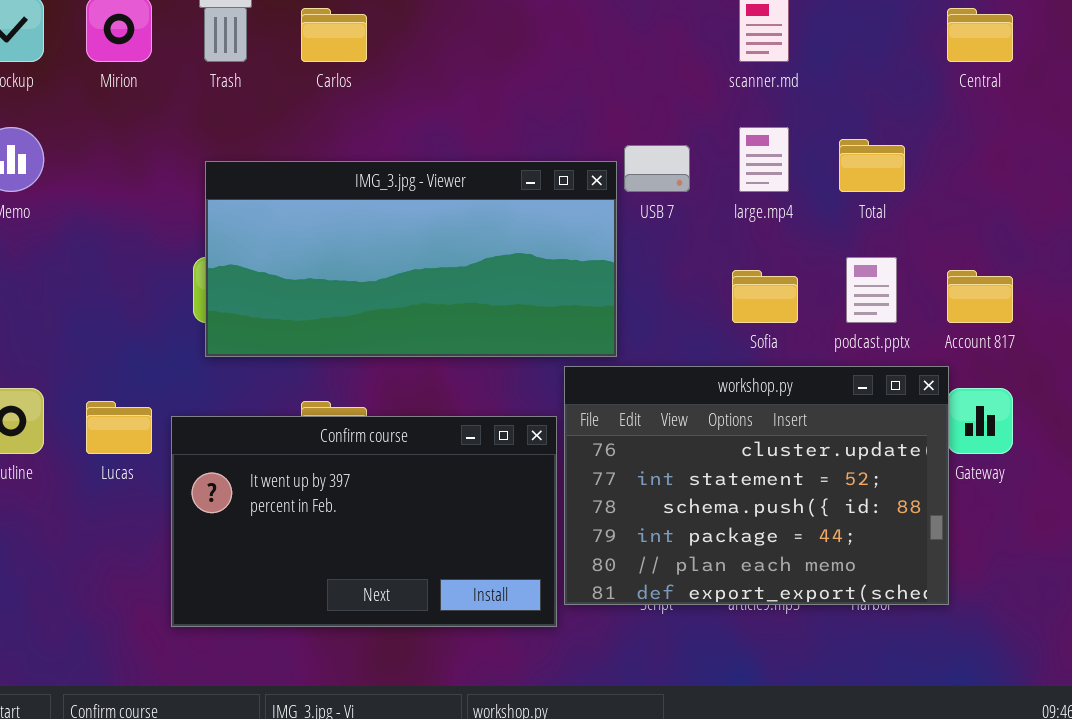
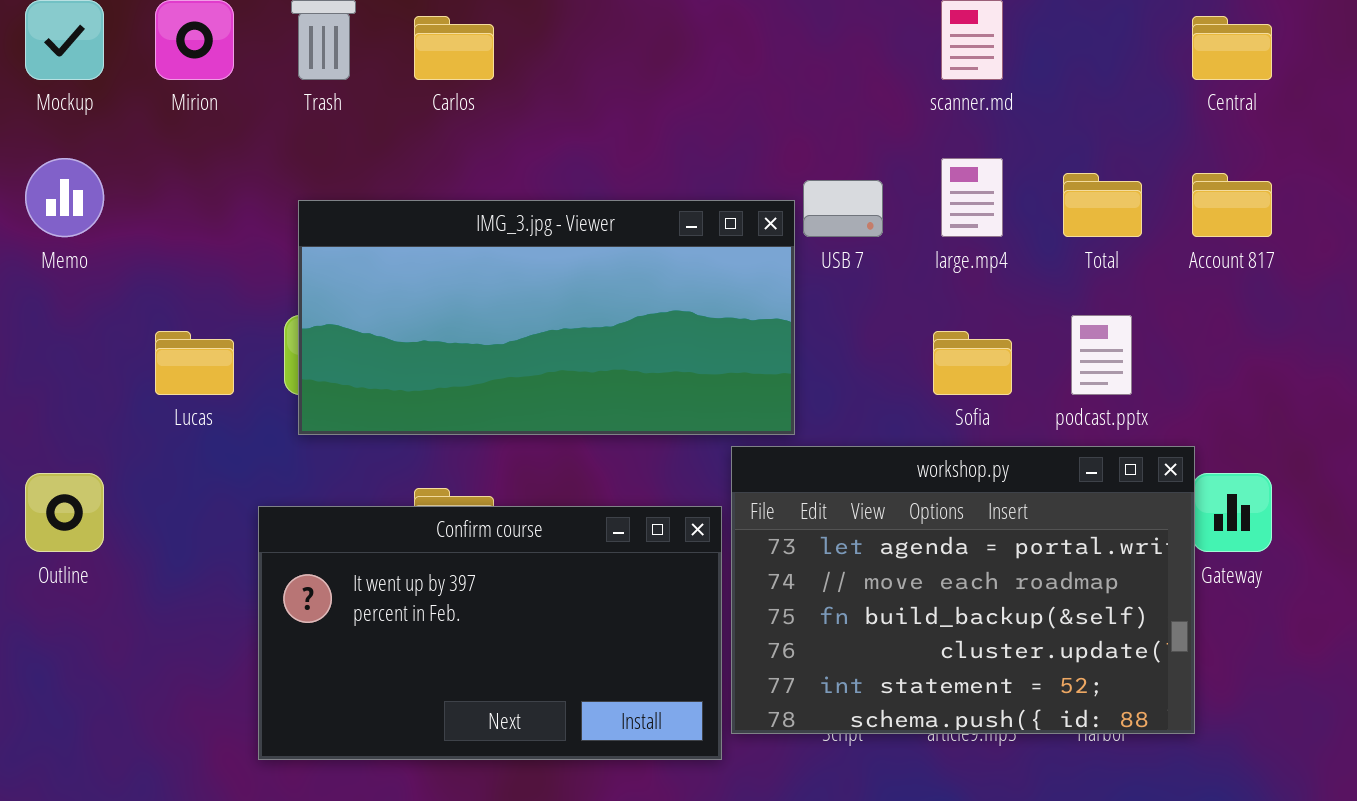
Account 817: [947,270,1013,323] -> [1192,173,1272,237], moved
workshop.py: [564,366,949,605] -> [731,446,1195,734], scrolled up 3 rows
Lucas: [86,401,152,454] -> [155,331,234,395], moved

